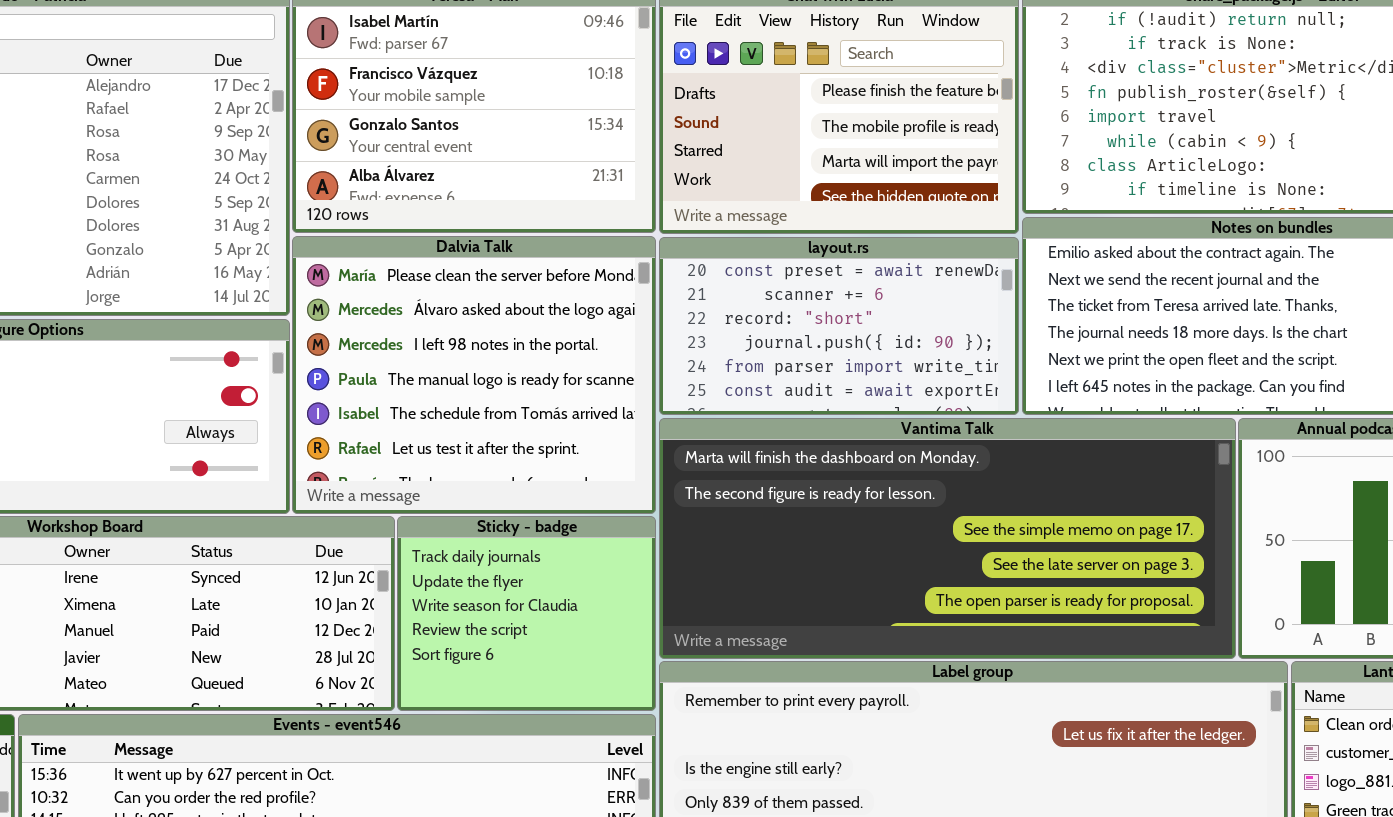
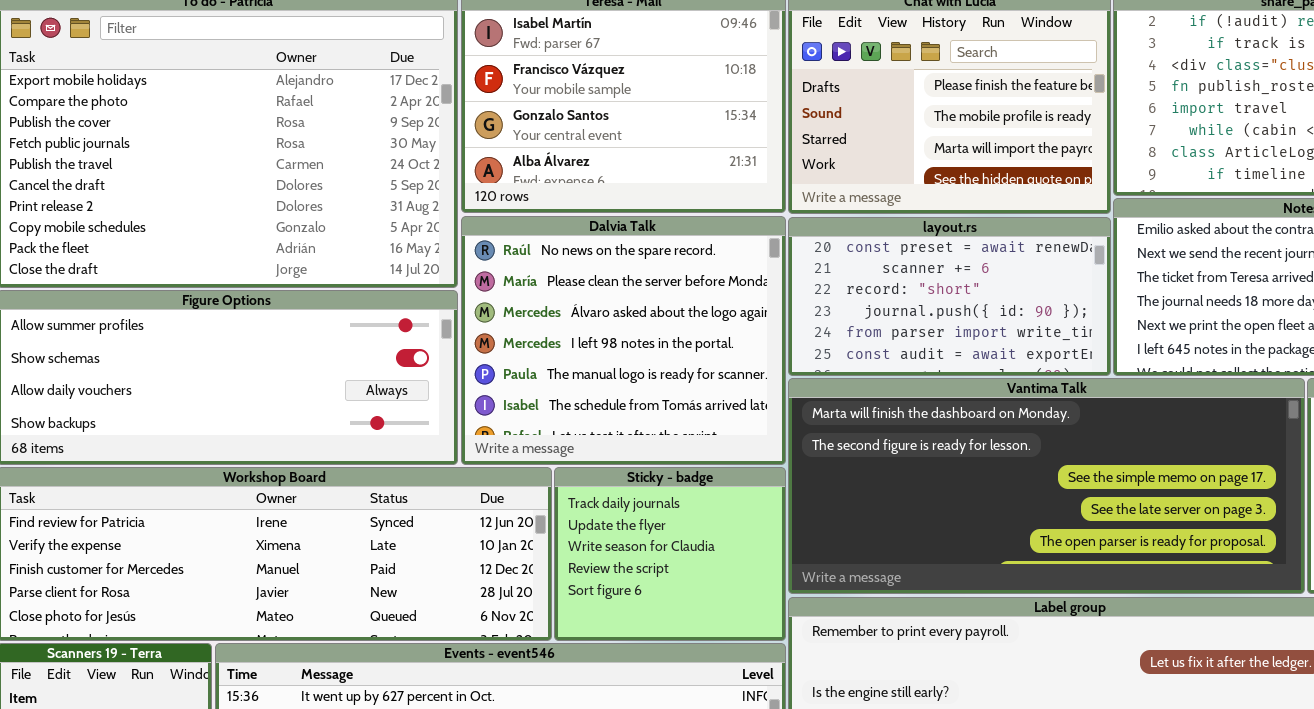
Dalvia Talk: [292,236,656,514] -> [461,216,786,465], scrolled up 1 row

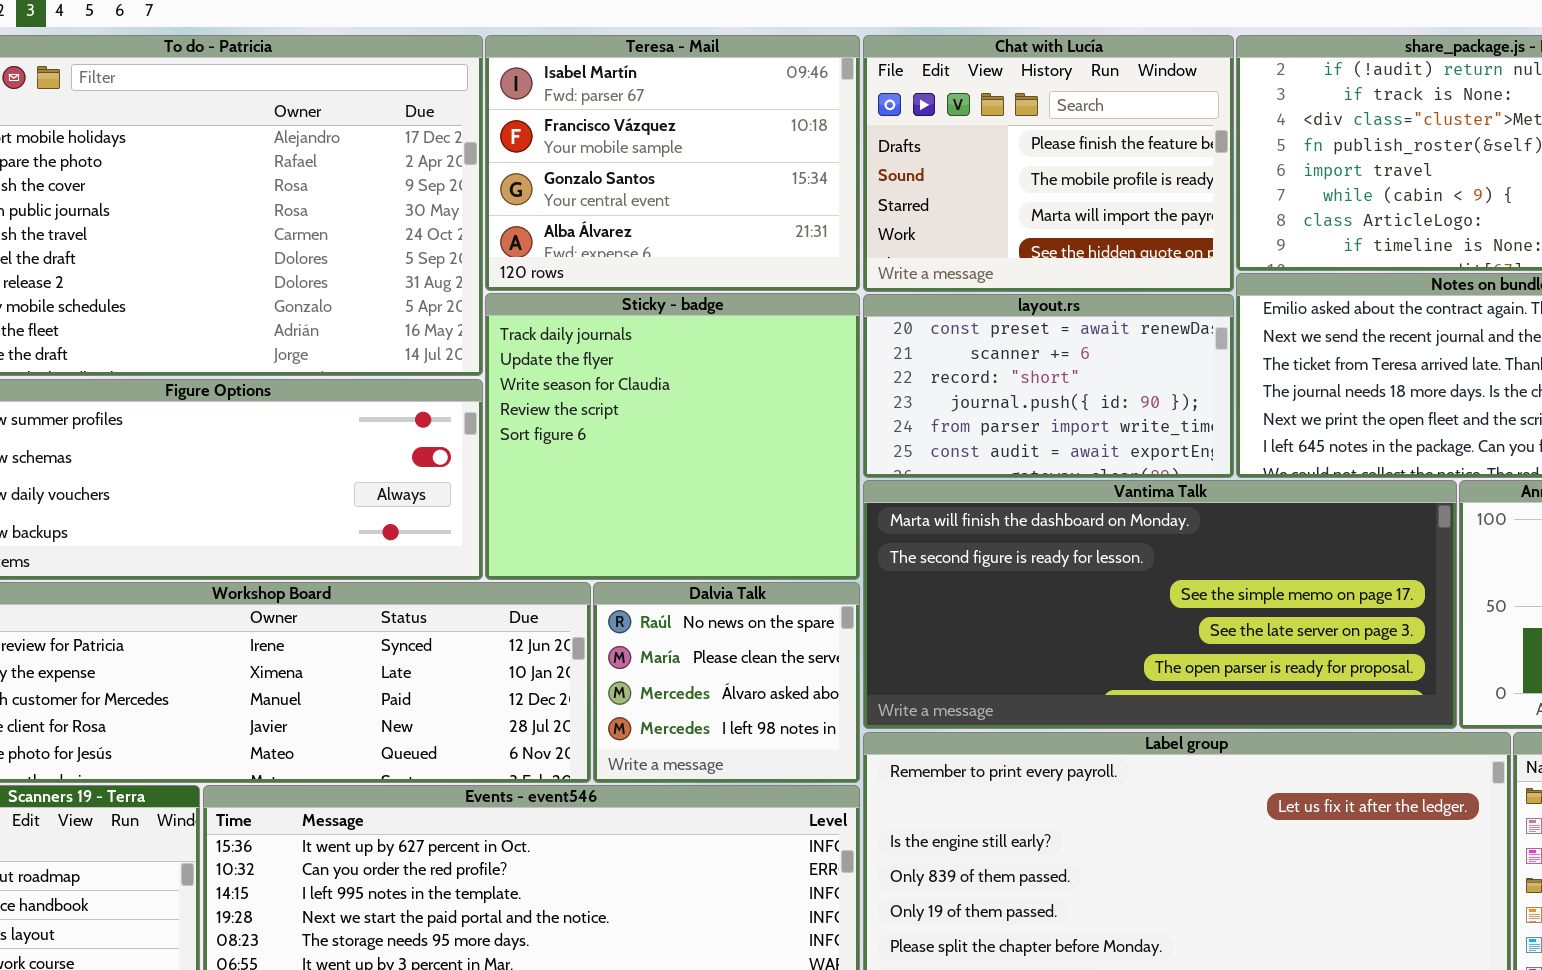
Dalvia Talk: [461,216,786,465] -> [593,582,860,783], moved, resized
Sticky - badge: [554,467,786,641] -> [485,293,860,580], moved, resized

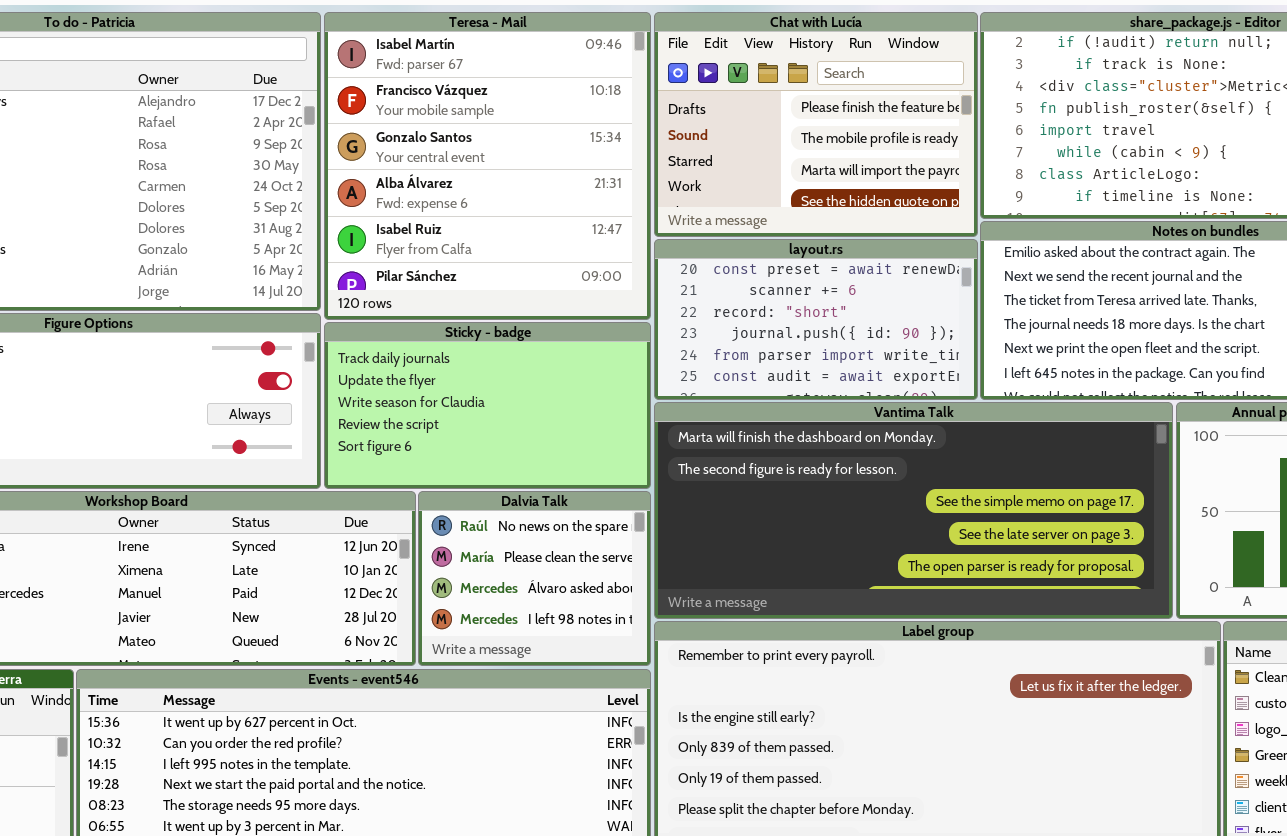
Teresa - Mail: [485,35,860,291] -> [324,12,651,320], resized
Sticky - badge: [485,293,860,580] -> [324,322,651,489], resized

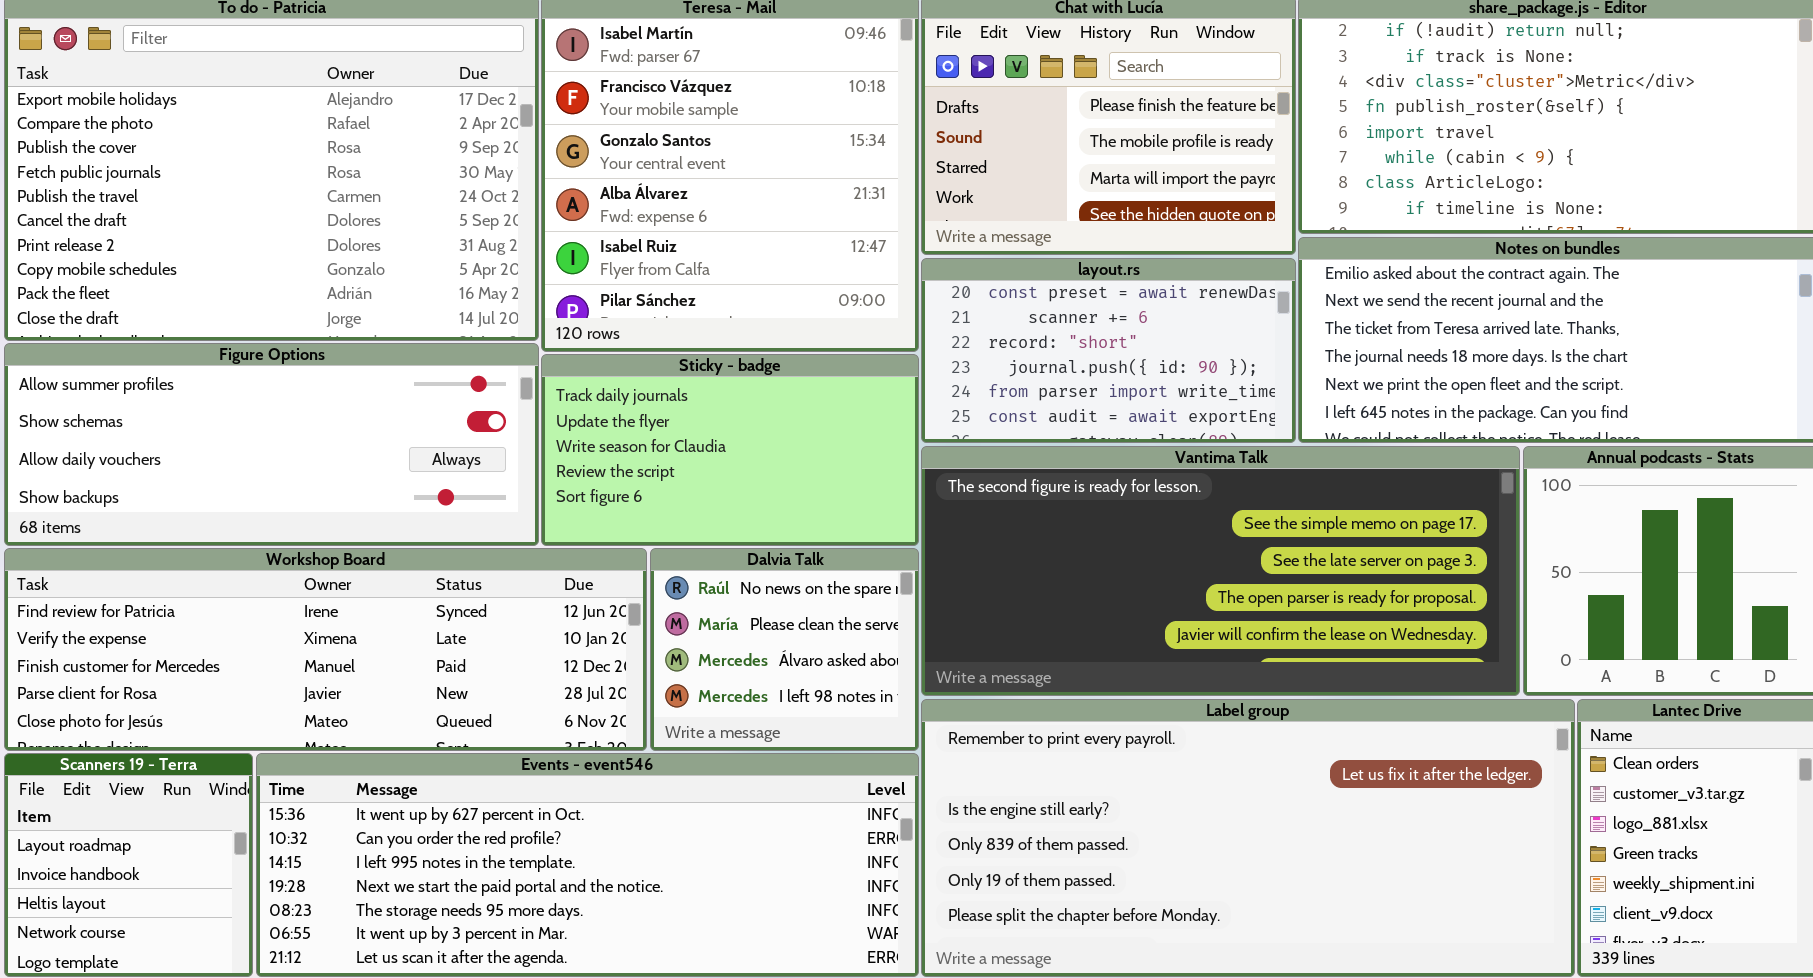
Vantima Talk: [654,402,1173,619] -> [921,446,1520,696], scrolled down 1 row

